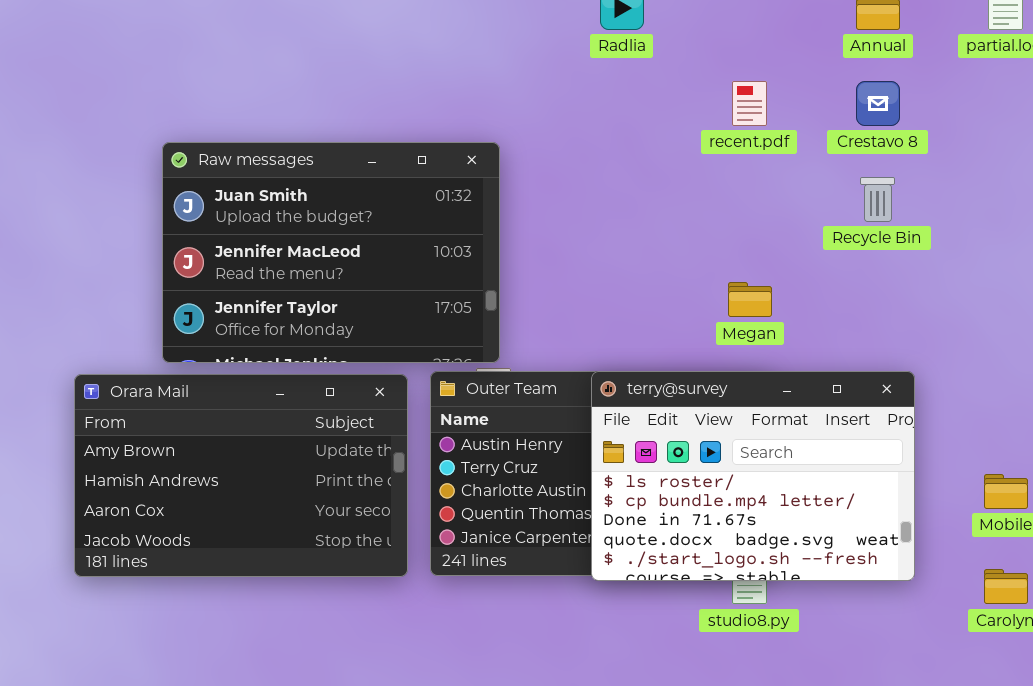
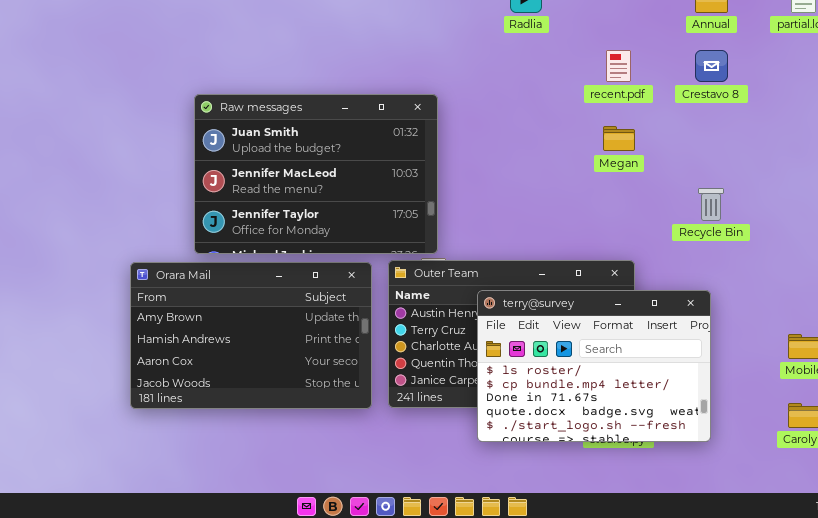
Recycle Bin: [860,177,895,222] -> [698,188,724,221], moved
Megan: [728,282,772,317] -> [603,126,635,151], moved
terry@survey: [591,371,915,581] -> [477,290,711,442], moved

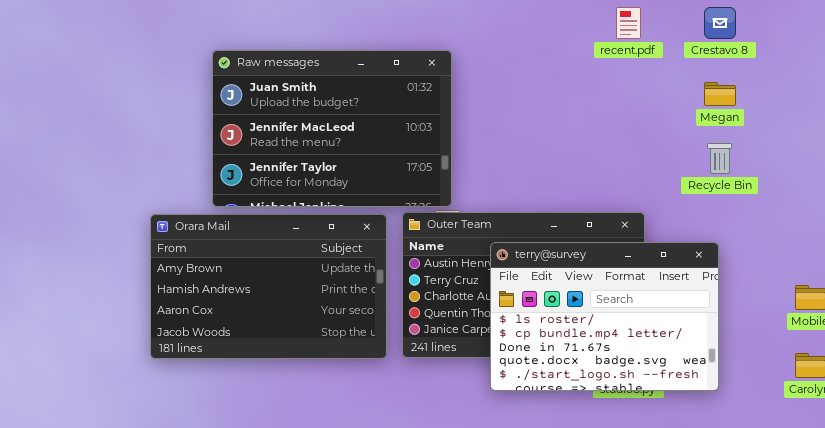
Megan: [603,126,635,151] -> [704,82,736,106], moved

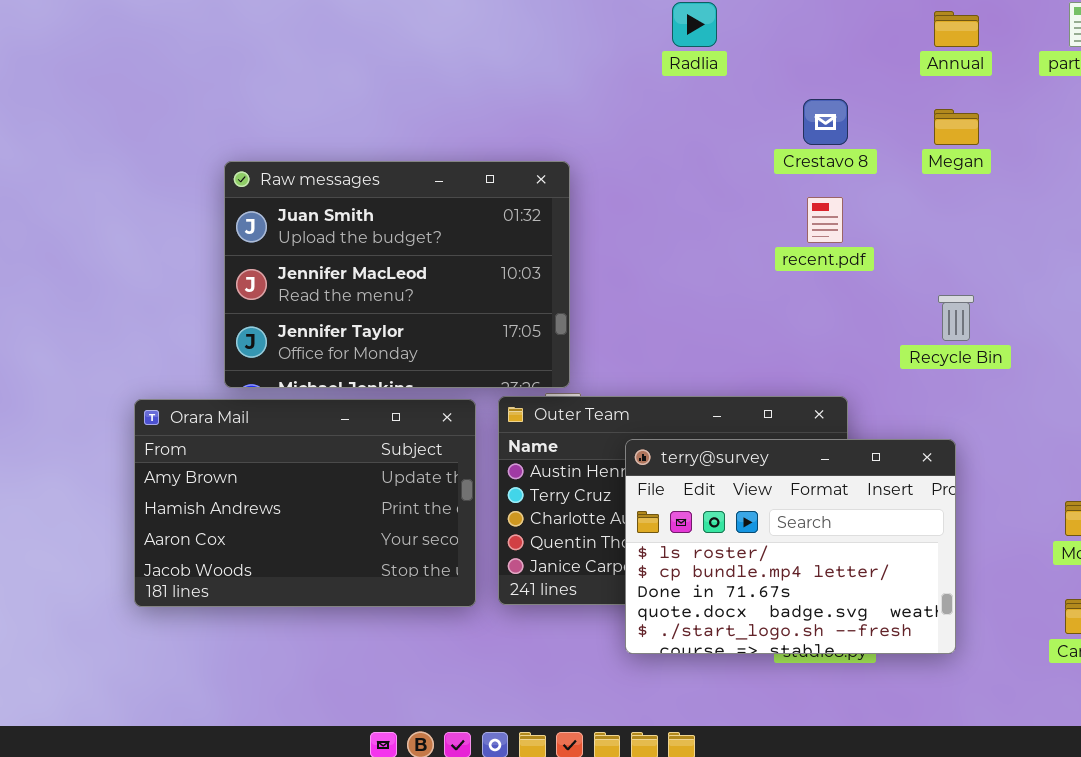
recent.pdf: [616,7,641,39] -> [807,197,843,243], moved
Crestavo 8: [704,7,736,39] -> [803,99,848,145], moved
Megan: [704,82,736,106] -> [934,109,979,145], moved

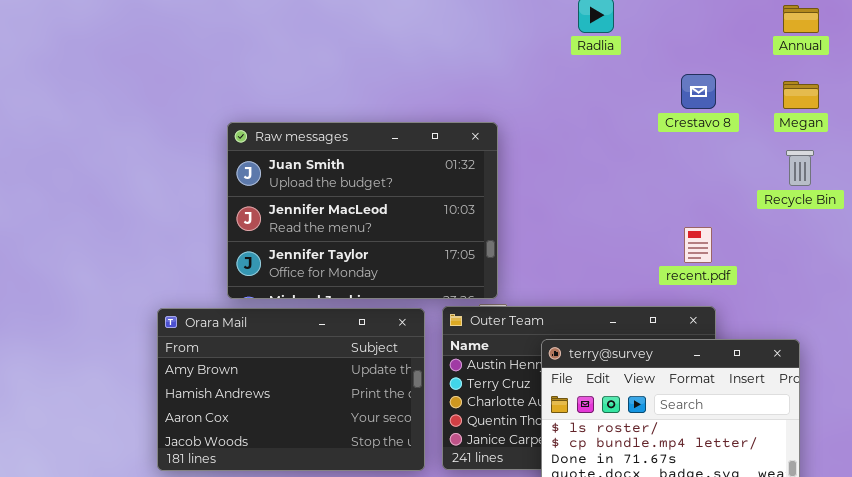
recent.pdf: [807,197,843,243] -> [684,227,712,263], moved
Recycle Bin: [938,295,974,341] -> [786,150,814,186], moved

